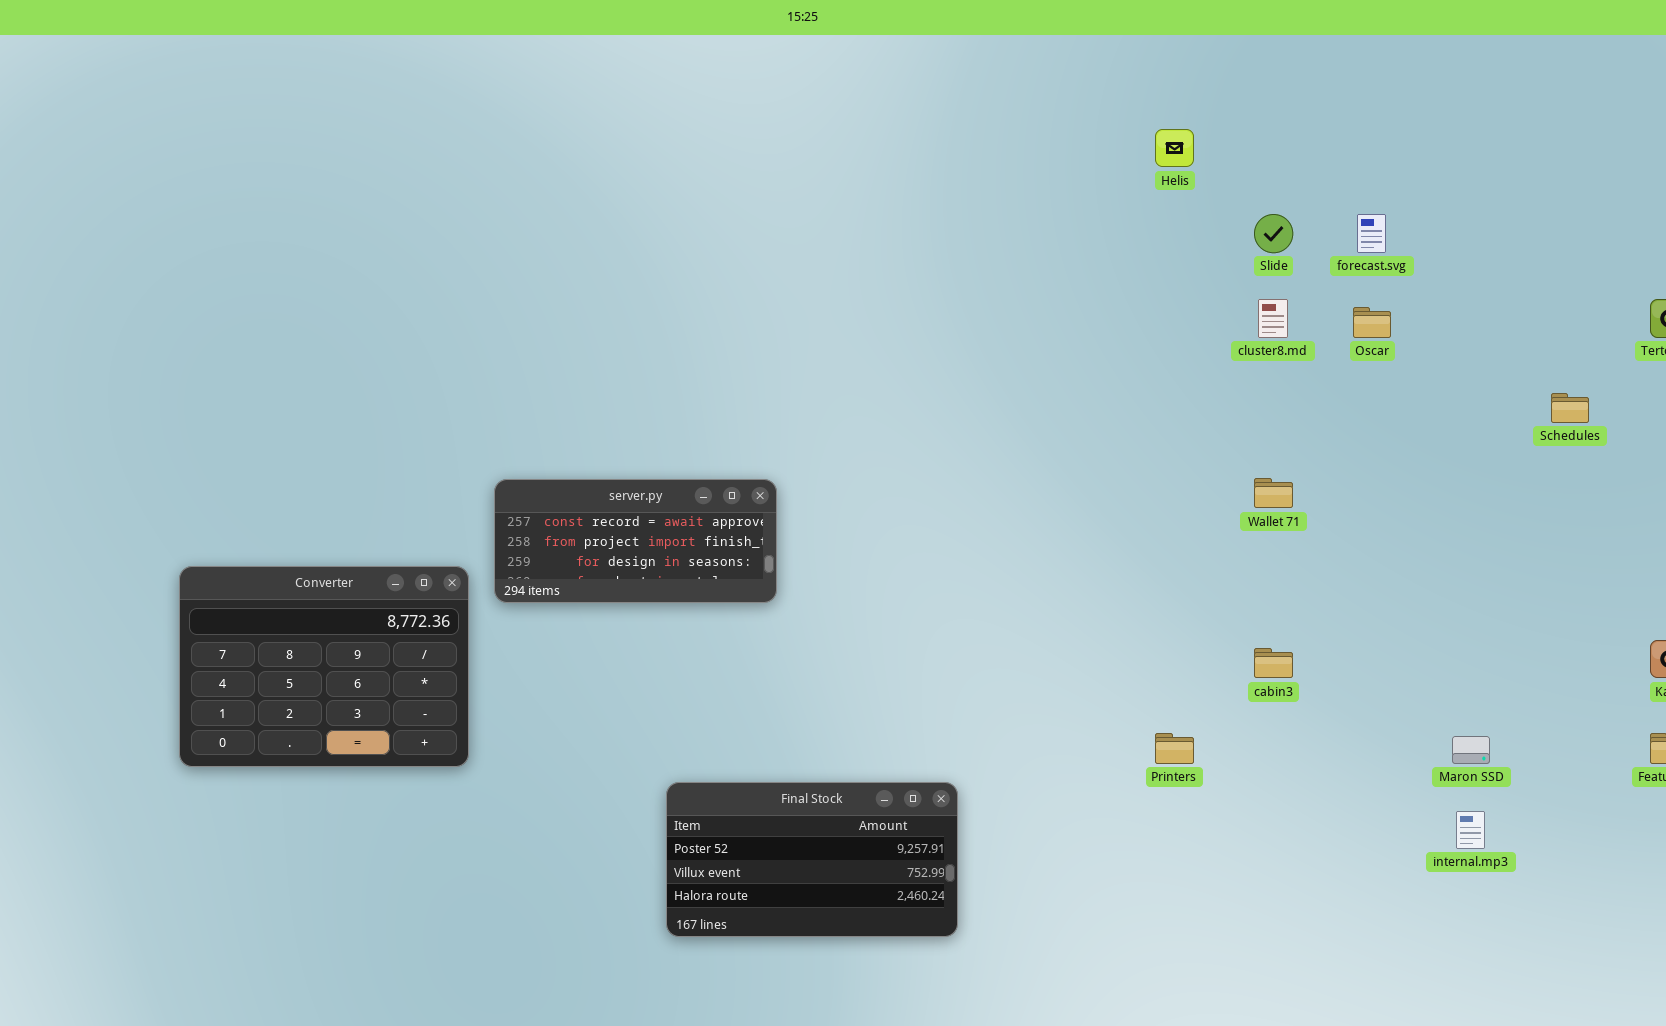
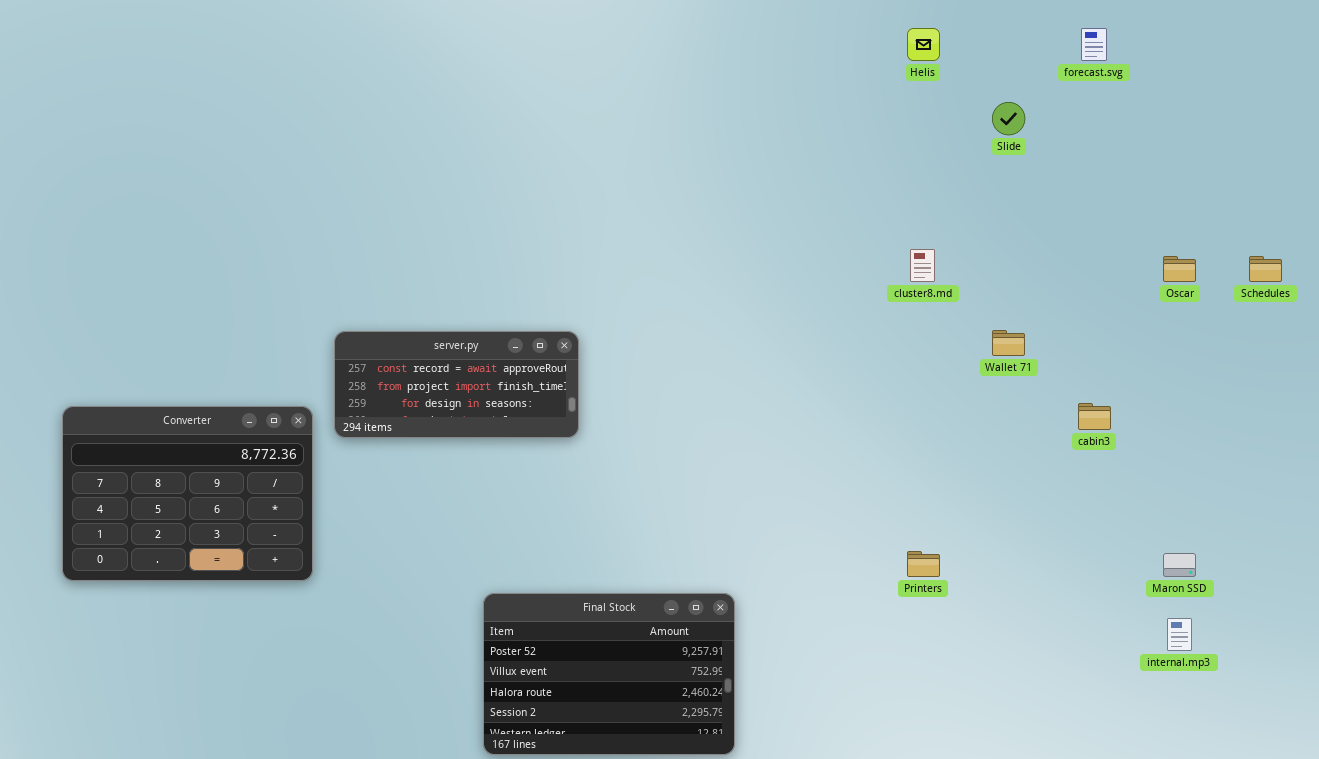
forecast.svg: [1357,214,1386,253] -> [1081,28,1107,61], moved
cluster8.md: [1258,299,1288,338] -> [910,249,935,282], moved
Oscar: [1353,307,1391,338] -> [1163,256,1196,282], moved
cabin3: [1254,648,1293,678] -> [1078,403,1111,430], moved
Final Stock: [666,782,958,937] -> [483,593,735,755], resized

